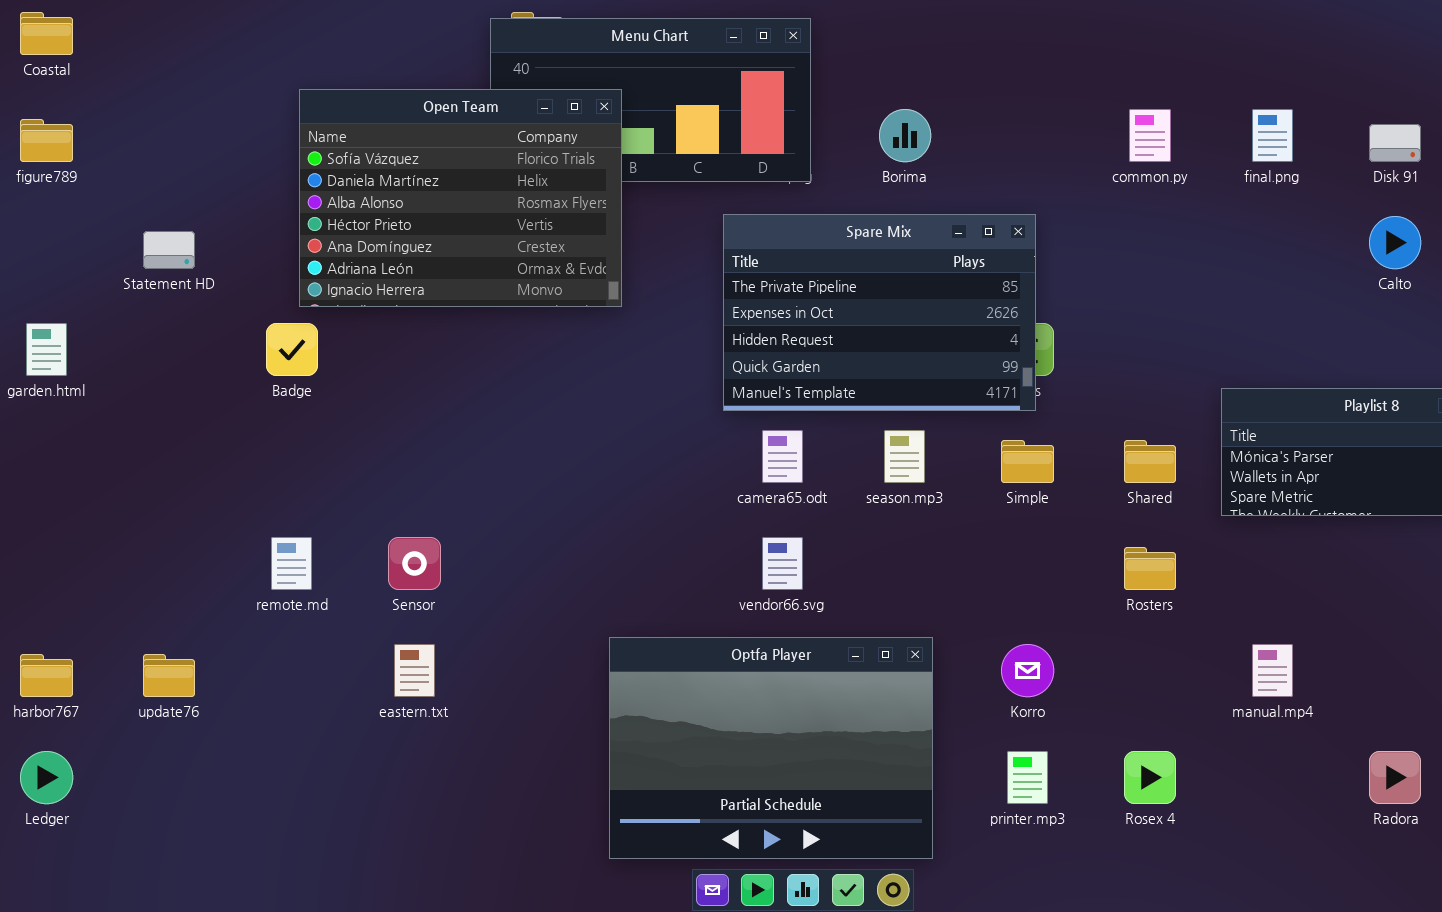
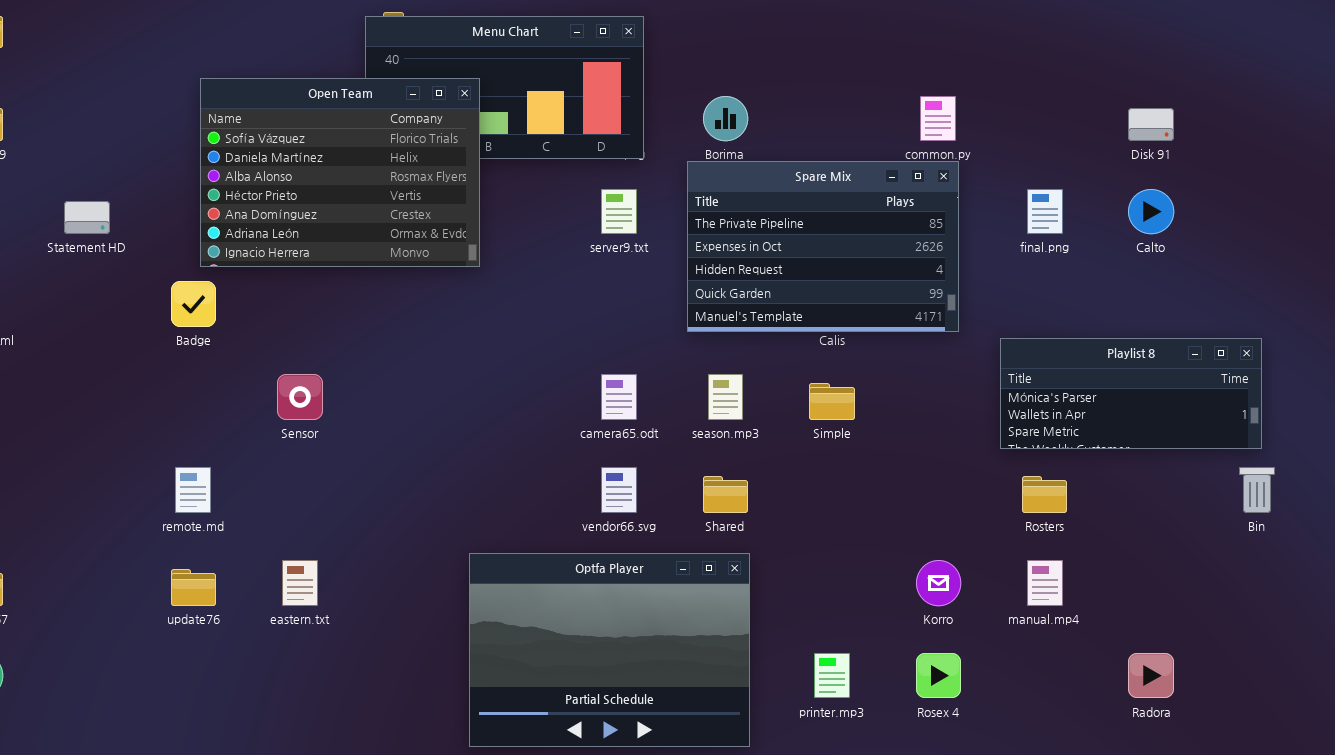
final.png: [1252,109,1293,162] -> [1027,189,1063,234], moved
Spare Mix: [723,214,1036,411] -> [687,161,959,332], moved
Shared: [1124,440,1176,483] -> [703,476,748,513], moved
Sensor: [388,537,441,590] -> [277,374,323,420], moved
Rosters: [1124,547,1176,590] -> [1022,476,1067,513], moved
Korro: [1001,644,1054,697] -> [916,560,961,606], moved
update76: [143,654,195,697] -> [171,569,216,606], moved

